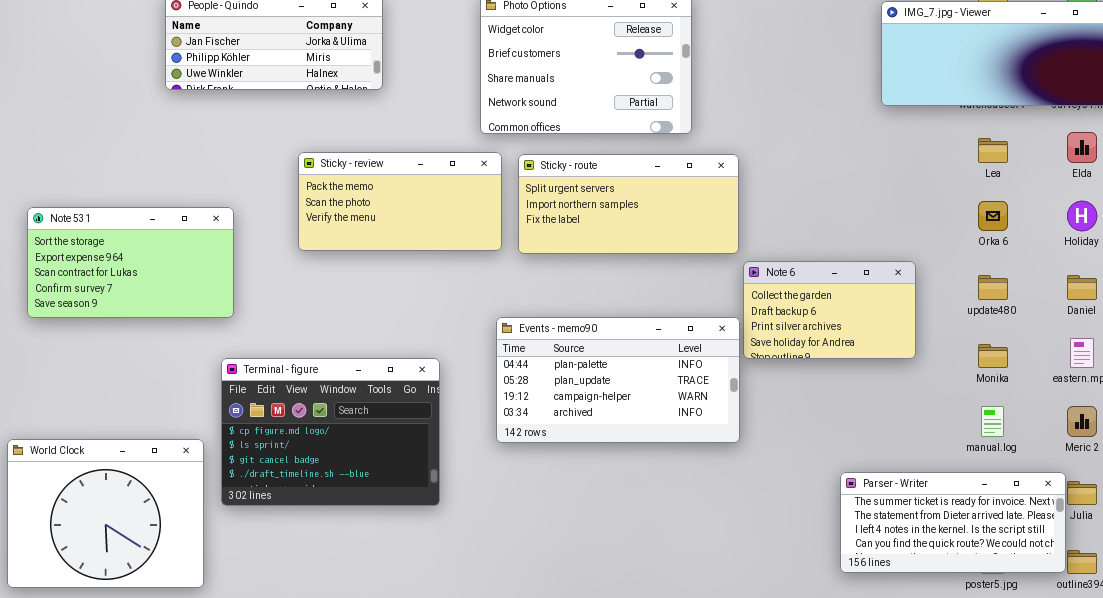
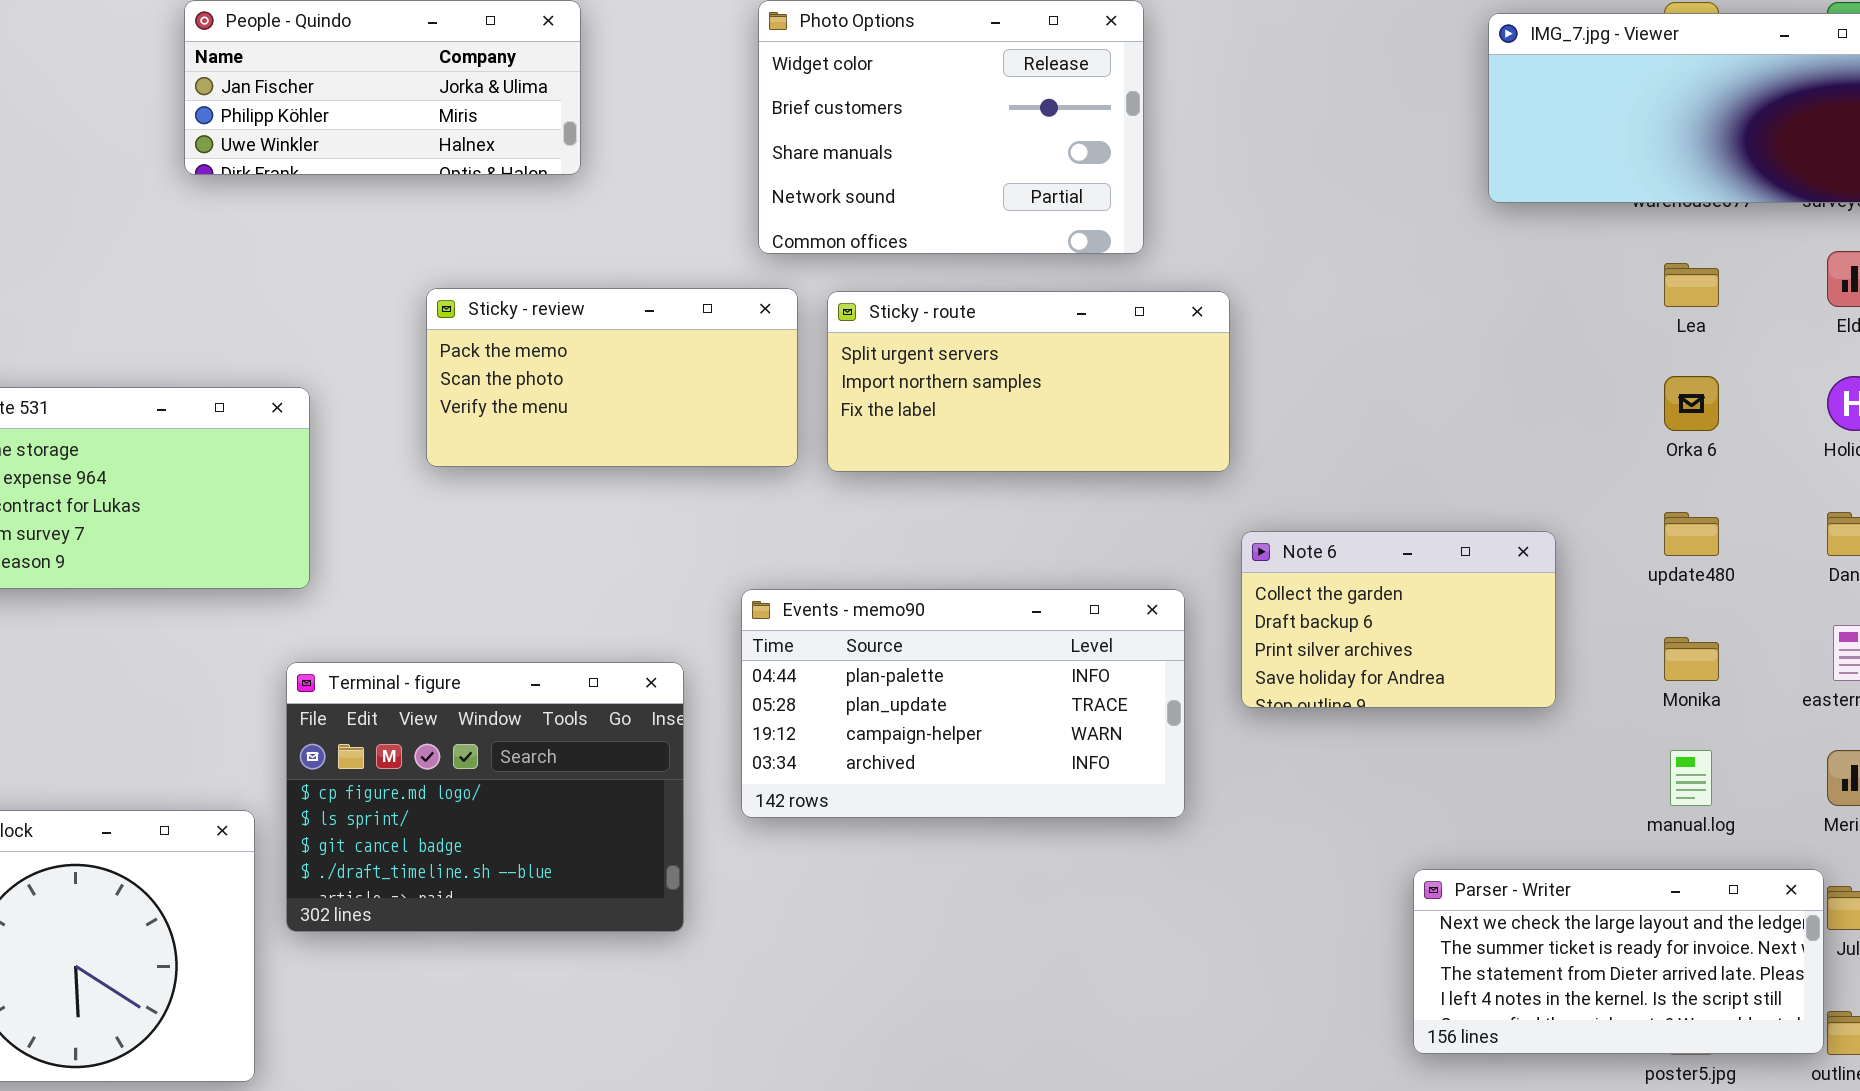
Note 6: [743,261,916,359] -> [1241,531,1556,708], moved
Events - memo90: [496,317,740,443] -> [741,589,1185,818], moved
Parser - Writer: [840,472,1066,573] -> [1413,869,1824,1054], scrolled up 1 row

